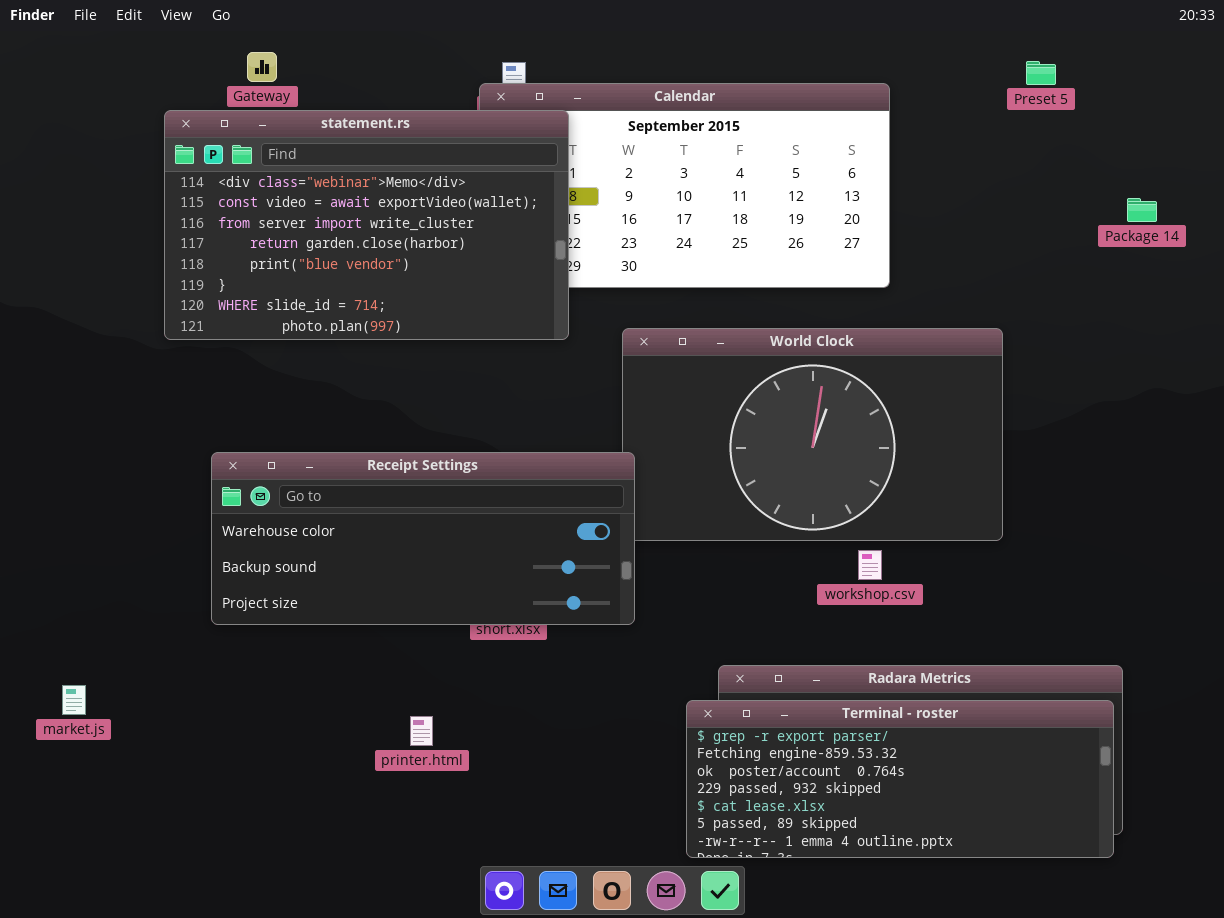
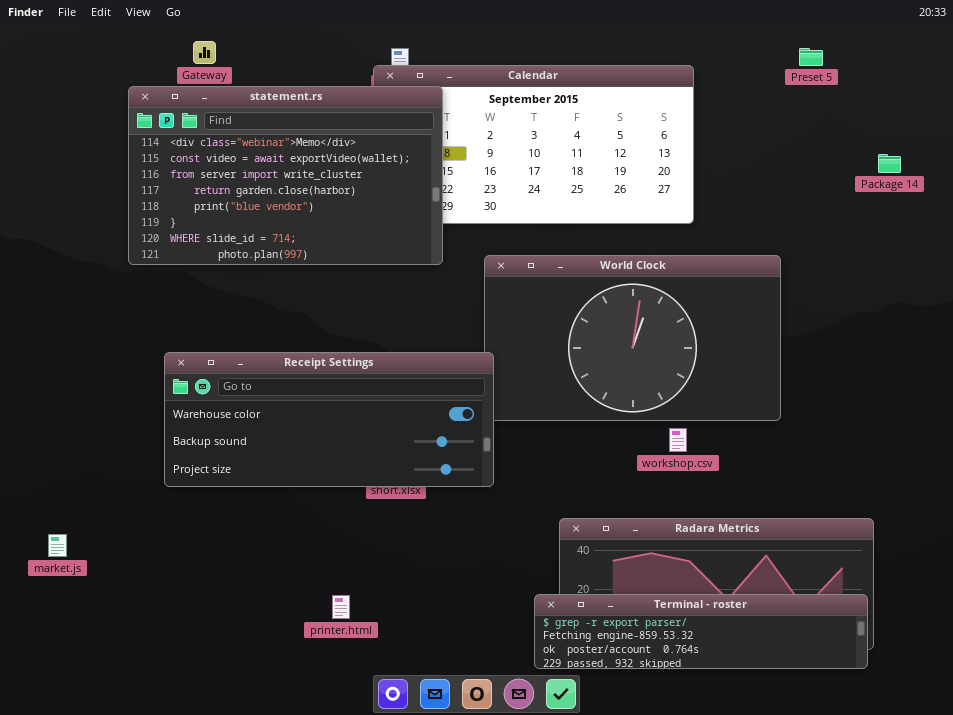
Terminal - roster: [686,700,1114,858] -> [534,594,868,669], resized
printer.html: [410,716,433,746] -> [332,595,350,619], moved

